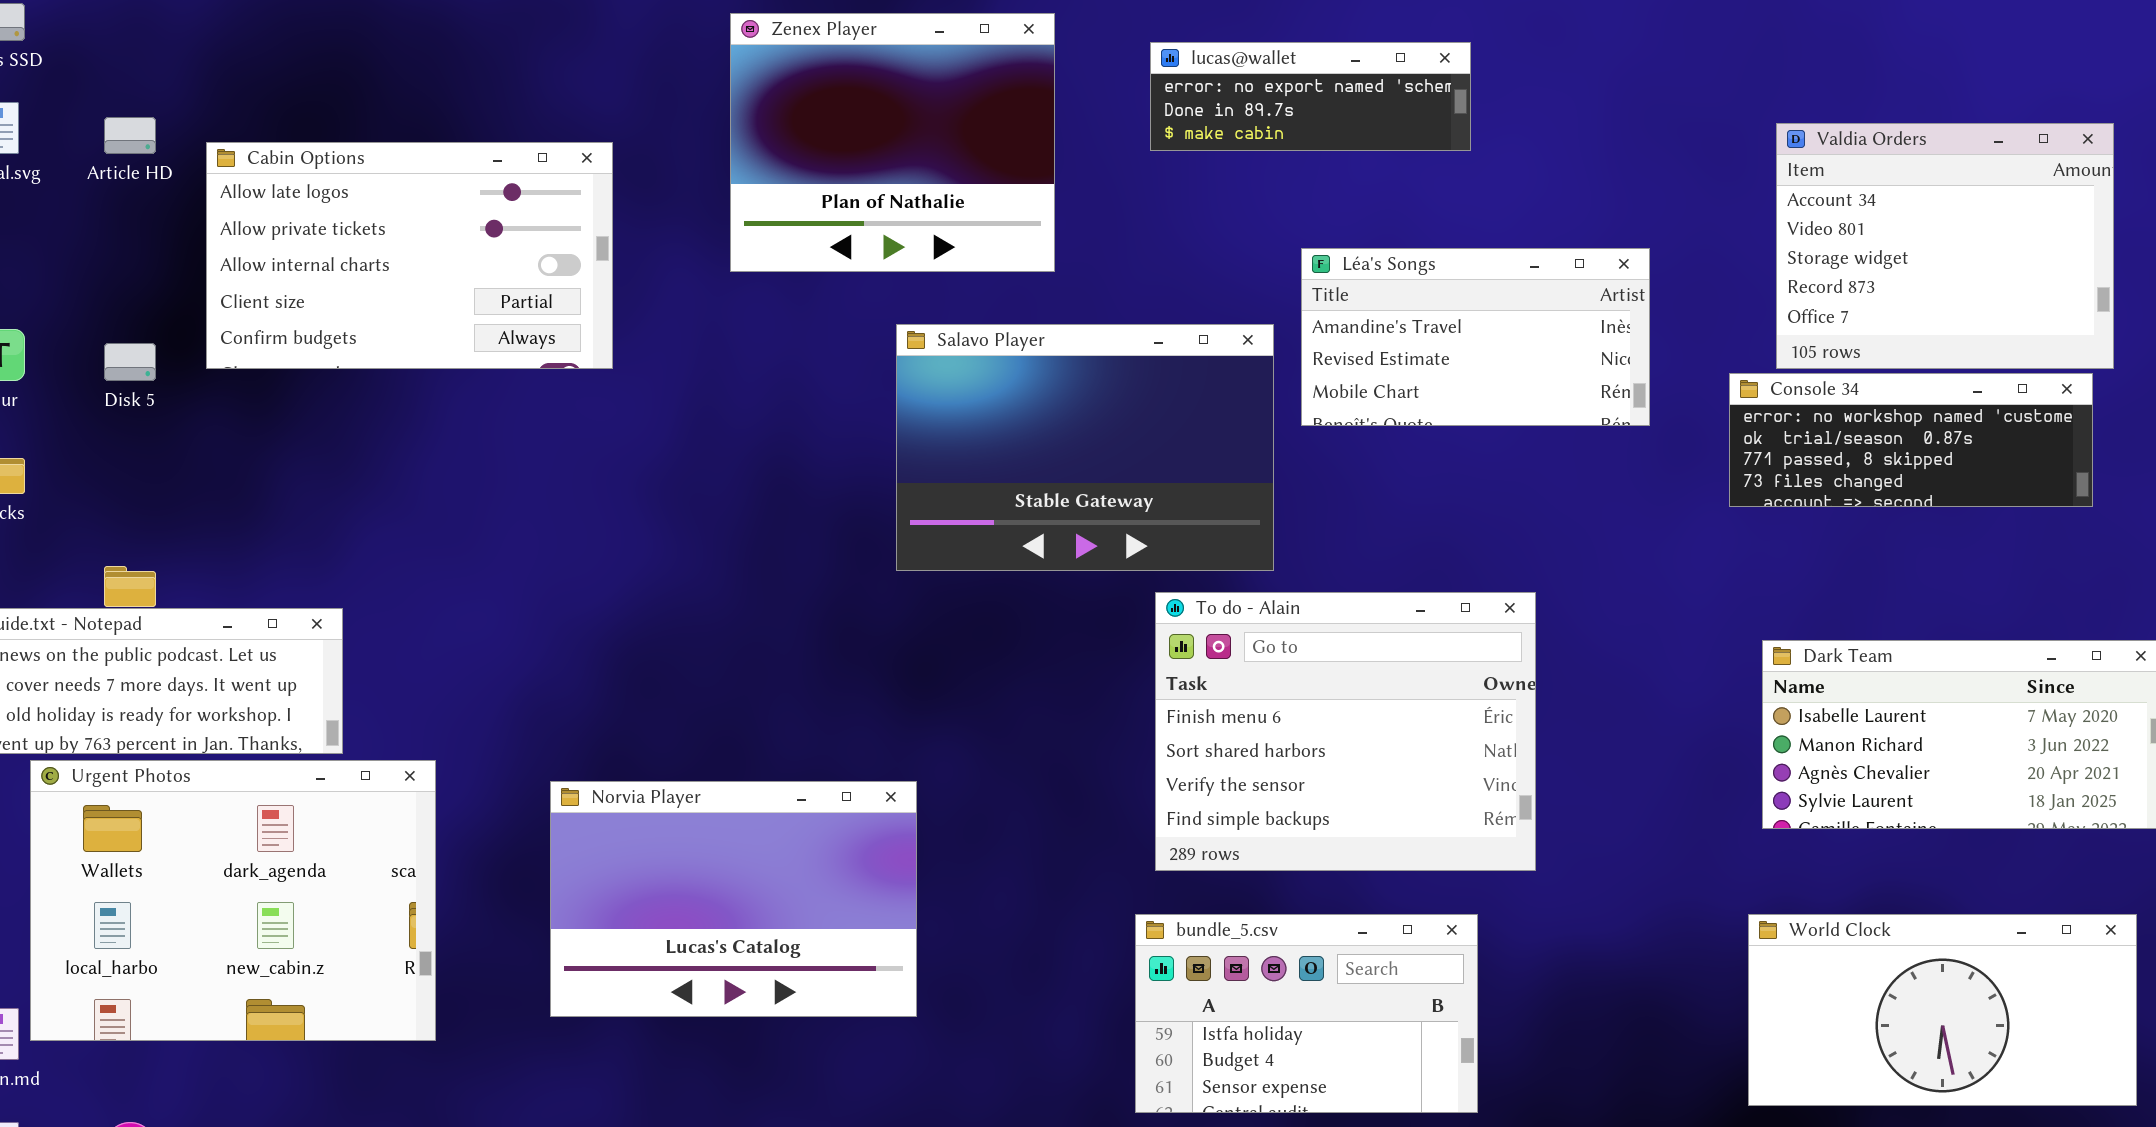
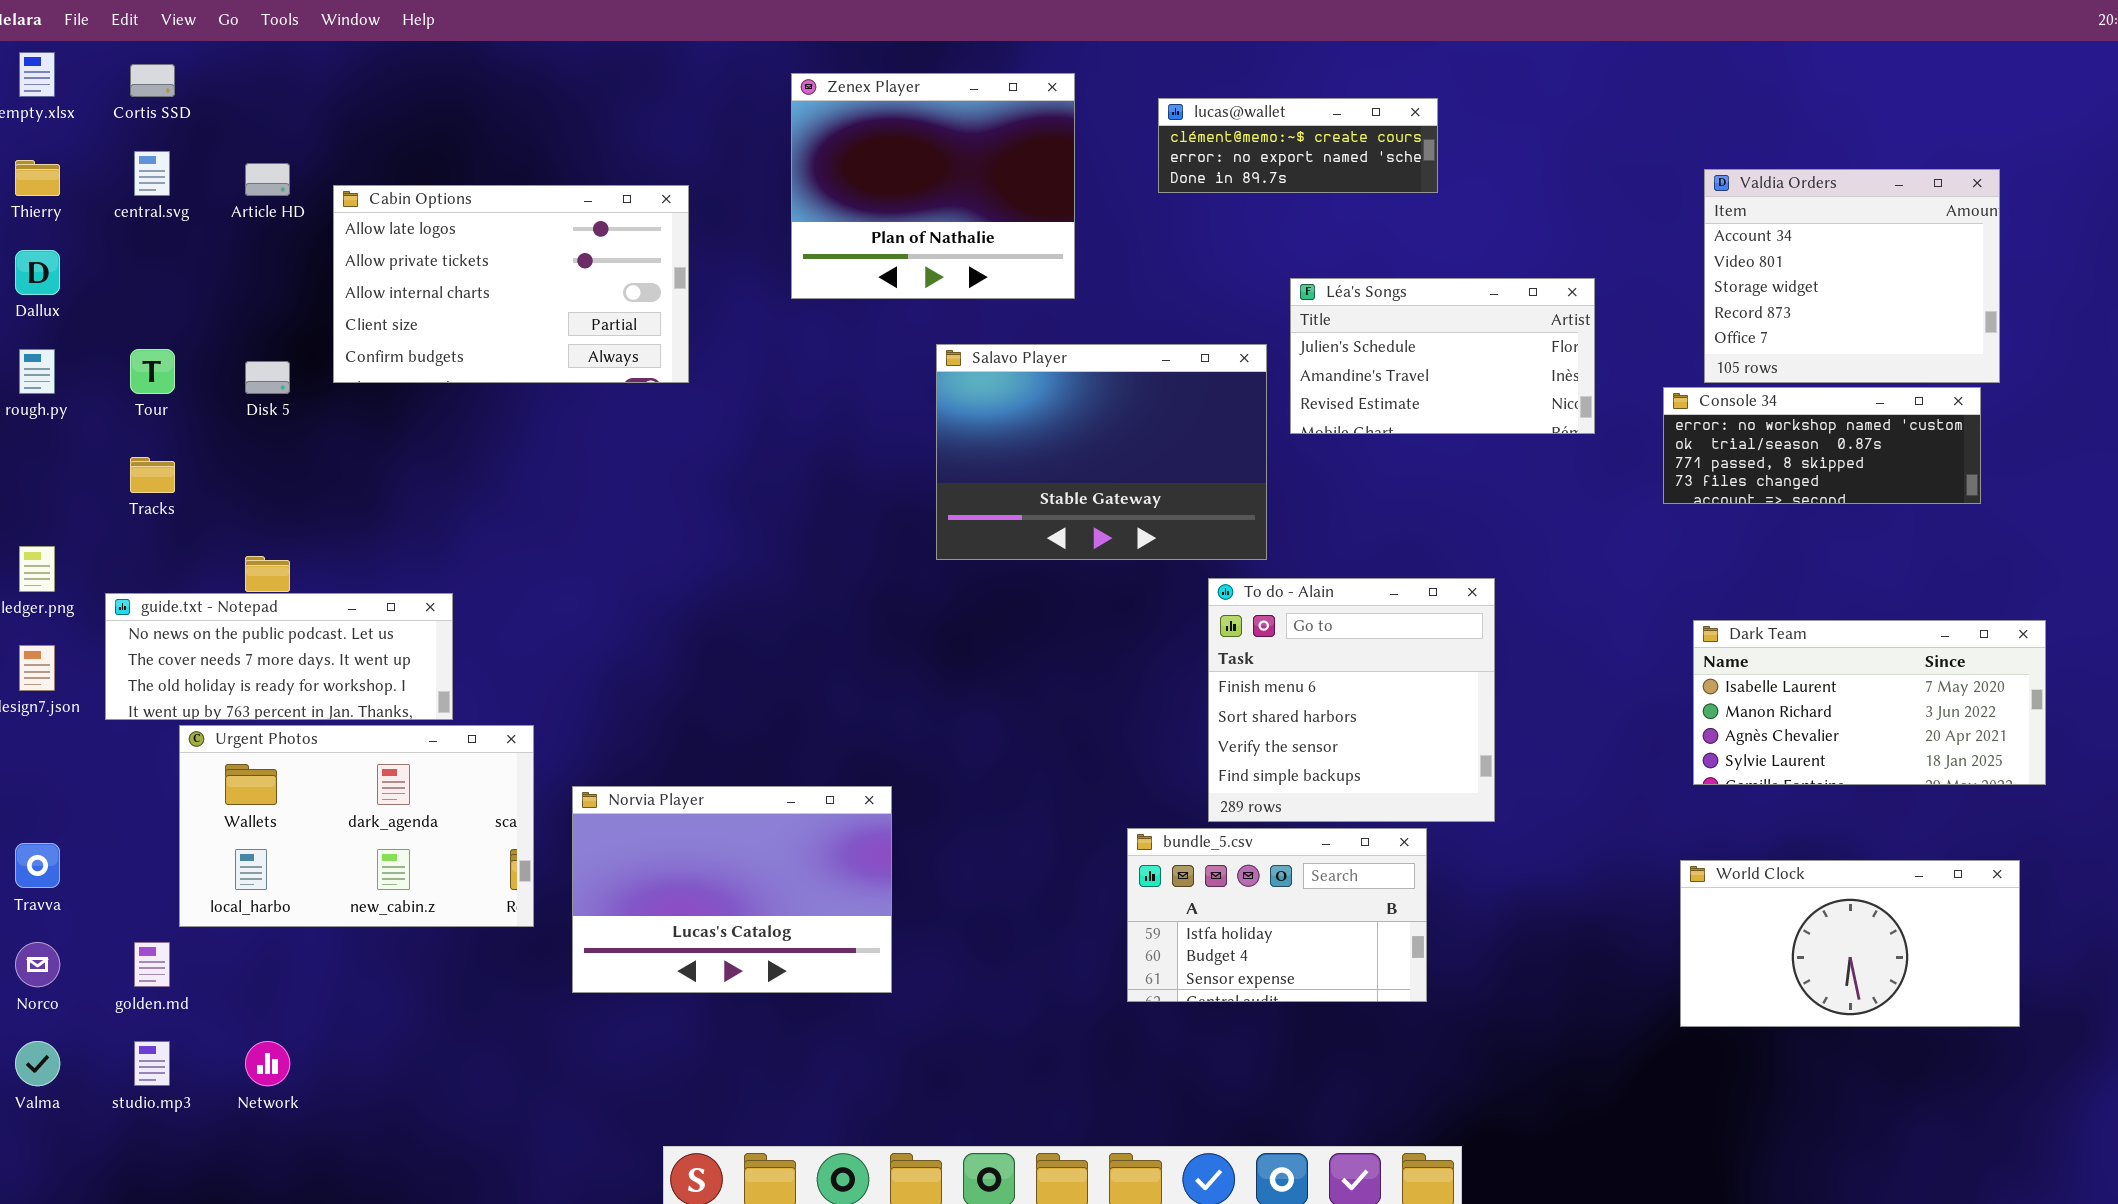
lucas@wallet: [1150,42,1471,151] -> [1158,98,1438,193], scrolled up 1 row
Léa's Songs: [1301,248,1650,426] -> [1290,278,1595,434], scrolled up 1 row
To do - Alain: [1155,592,1536,871] -> [1208,578,1495,822], resized
Urgent Photos: [30,760,436,1041] -> [179,725,534,927], resized
Norvia Player: [550,781,917,1017] -> [572,786,892,993], moved
bundle_5.csv: [1135,914,1478,1113] -> [1127,828,1427,1002], moved

